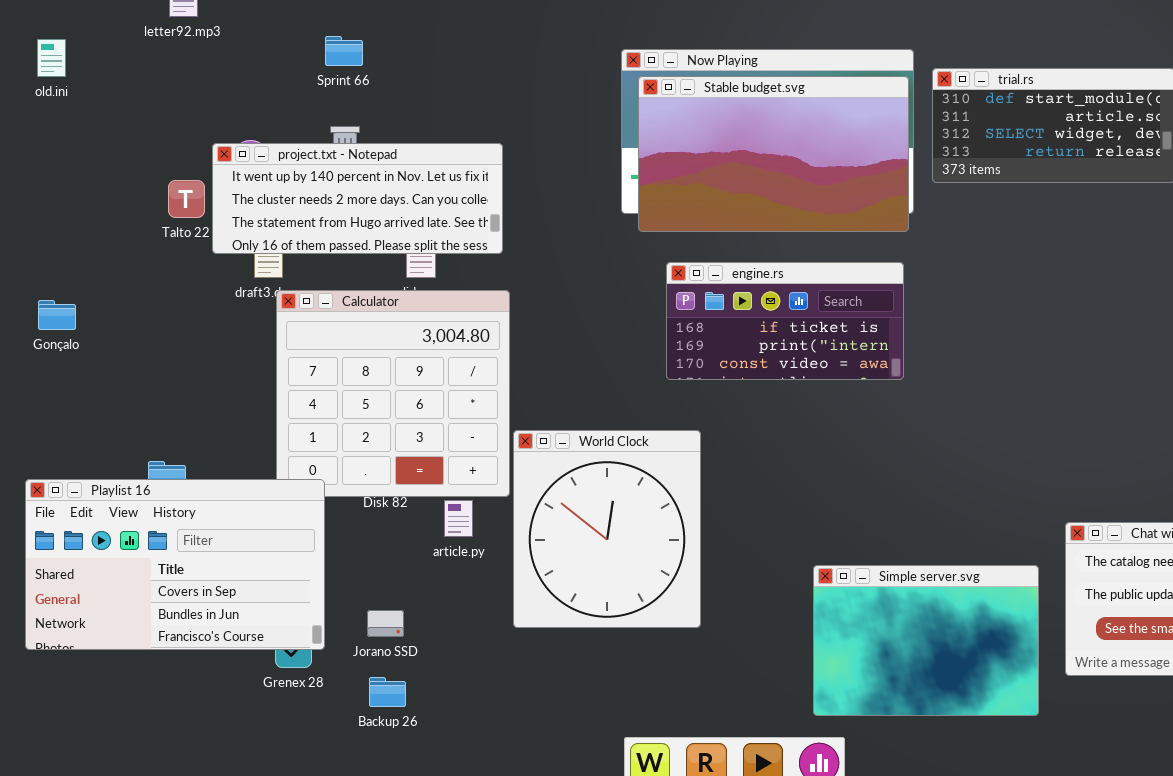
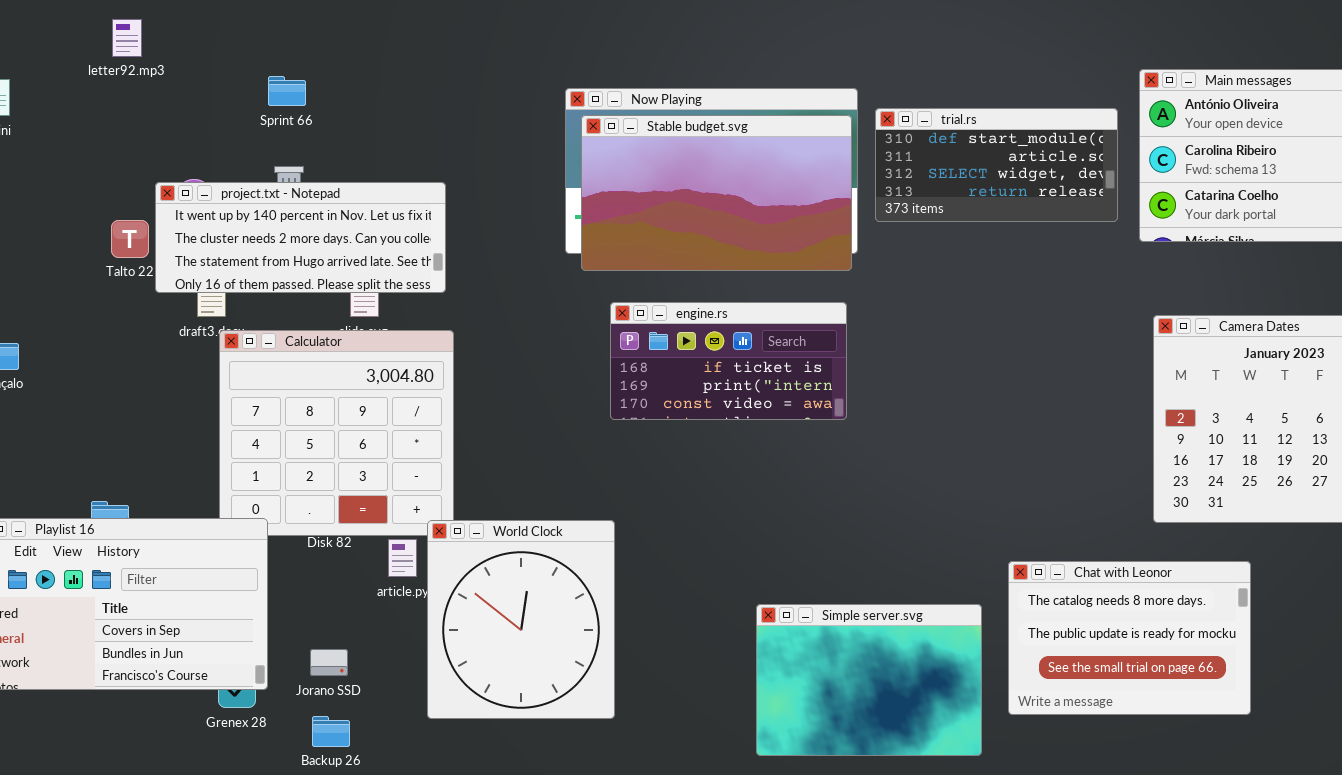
World Clock: [513,430,701,628] -> [427,520,615,719], moved

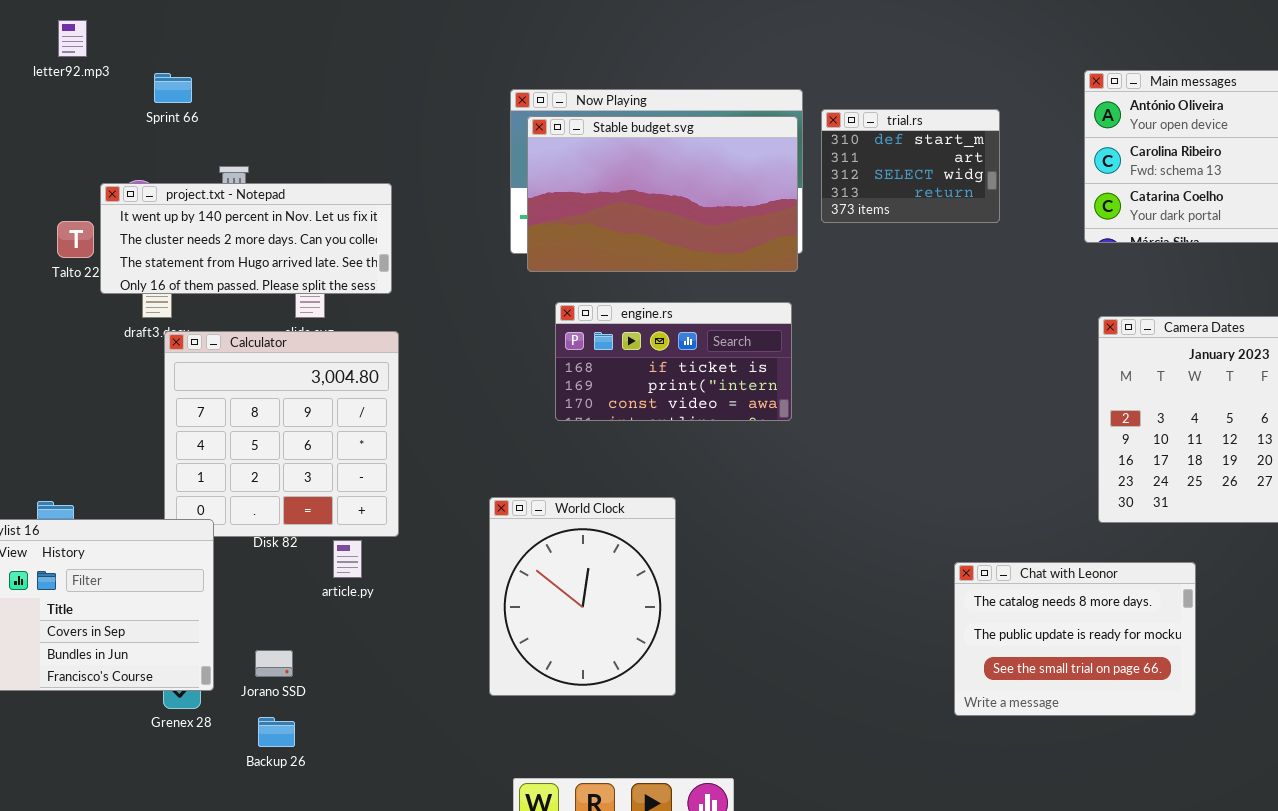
Sprint 66: [268,76,306,106] -> [154,73,192,103], moved
trial.rs: [875,108,1118,222] -> [821,109,1000,223], resized
World Clock: [427,520,615,719] -> [489,497,676,696], moved
Simple server.svg: [756,604,982,756] -> none, closed

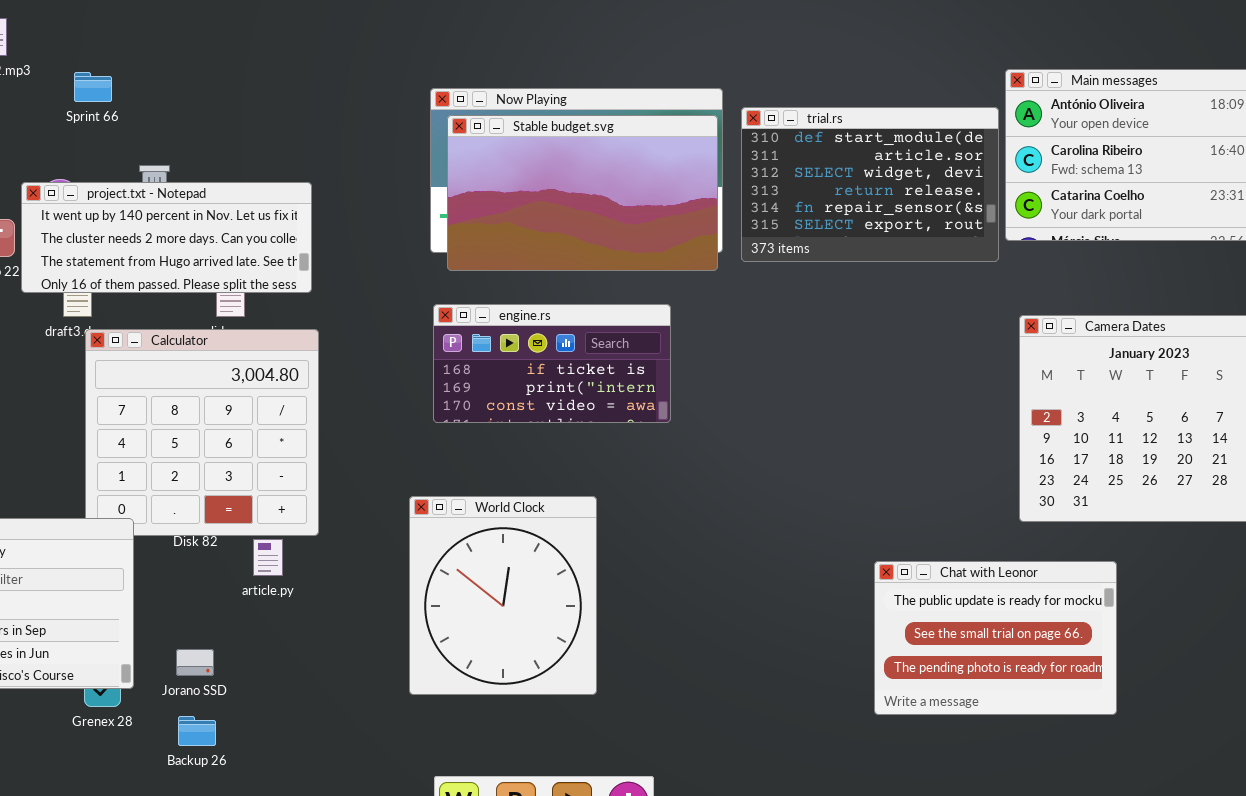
trial.rs: [821,109,1000,223] -> [741,107,999,262], resized
engine.rs: [555,302,792,421] -> [433,304,671,423], moved
Chat with Leonor: [954,562,1196,716] -> [874,561,1117,715], scrolled down 1 row

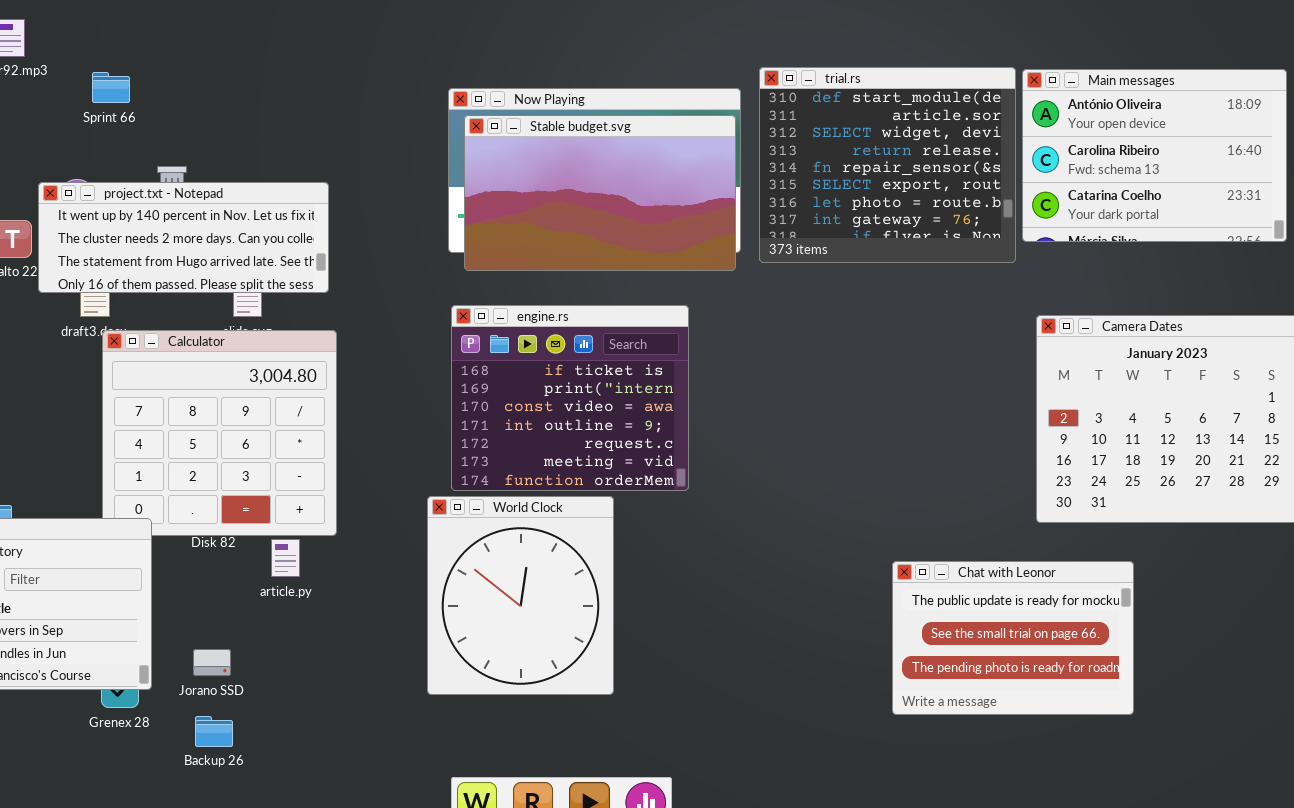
trial.rs: [741,107,999,262] -> [759,67,1016,263], resized
engine.rs: [433,304,671,423] -> [451,305,689,491], resized

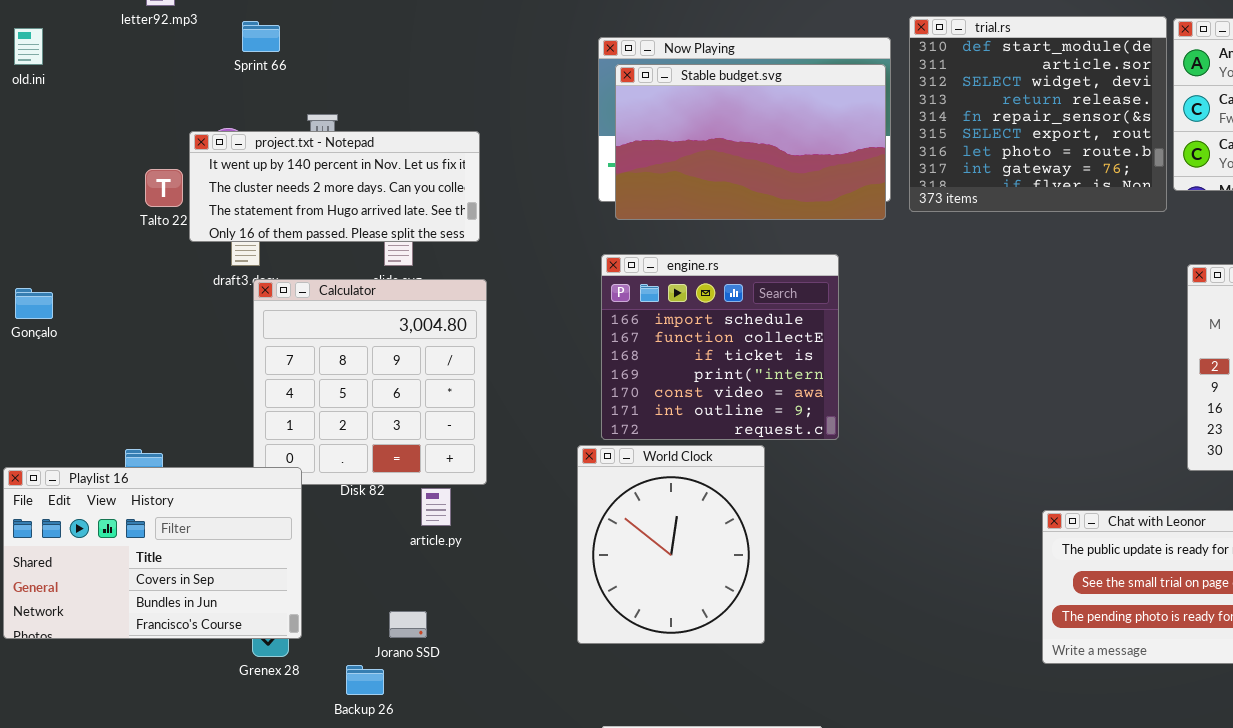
engine.rs: [451,305,689,491] -> [601,254,839,440], scrolled up 2 rows
Jorano SSD: [193,649,231,676] -> [389,611,427,638], moved

